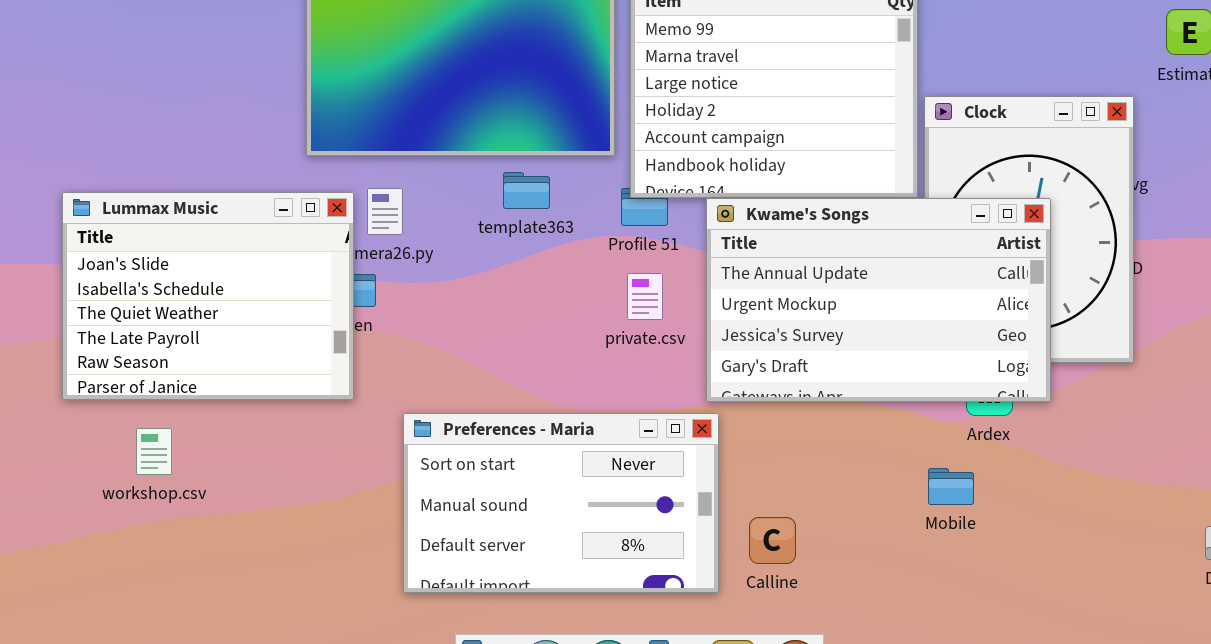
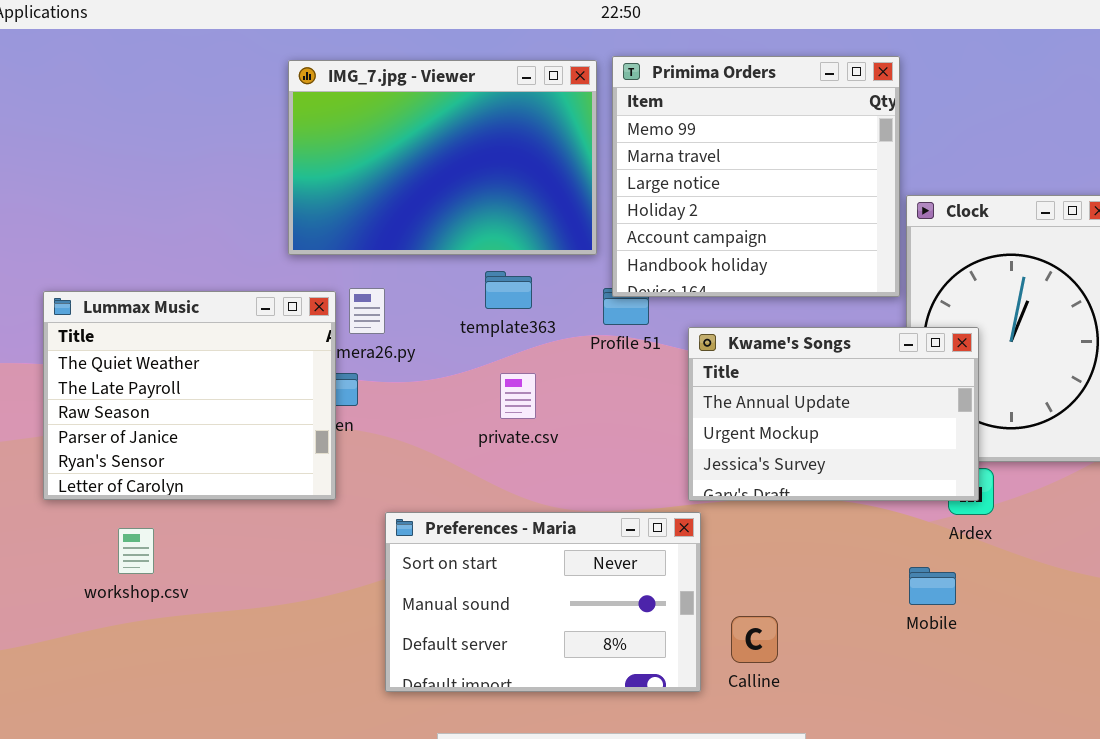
Lummax Music: [62,192,354,400] -> [43,291,336,500], scrolled down 2 rows
Kwame's Songs: [706,198,1051,402] -> [688,327,979,501], resized
private.csv: [627,273,663,320] -> [500,373,536,419], moved

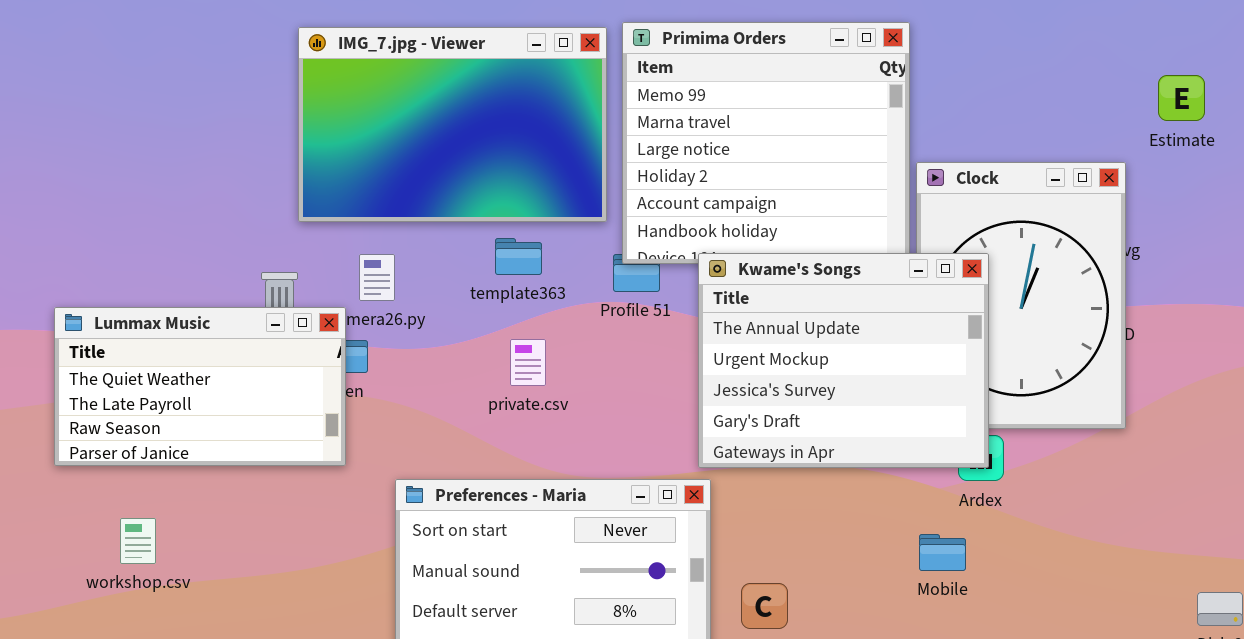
Lummax Music: [43,291,336,500] -> [54,307,346,466], resized
Kwame's Songs: [688,327,979,501] -> [698,253,989,468], resized
workshop.csv: [118,528,154,574] -> [120,518,156,564], moved

